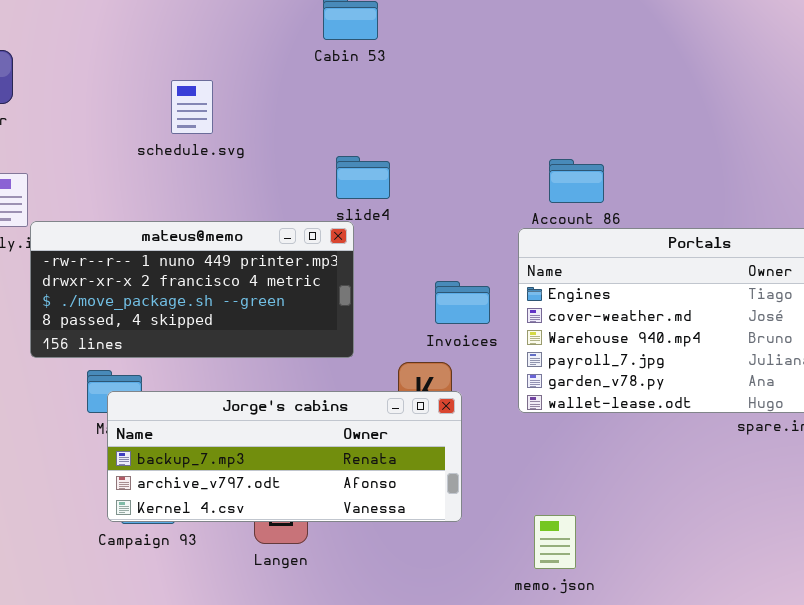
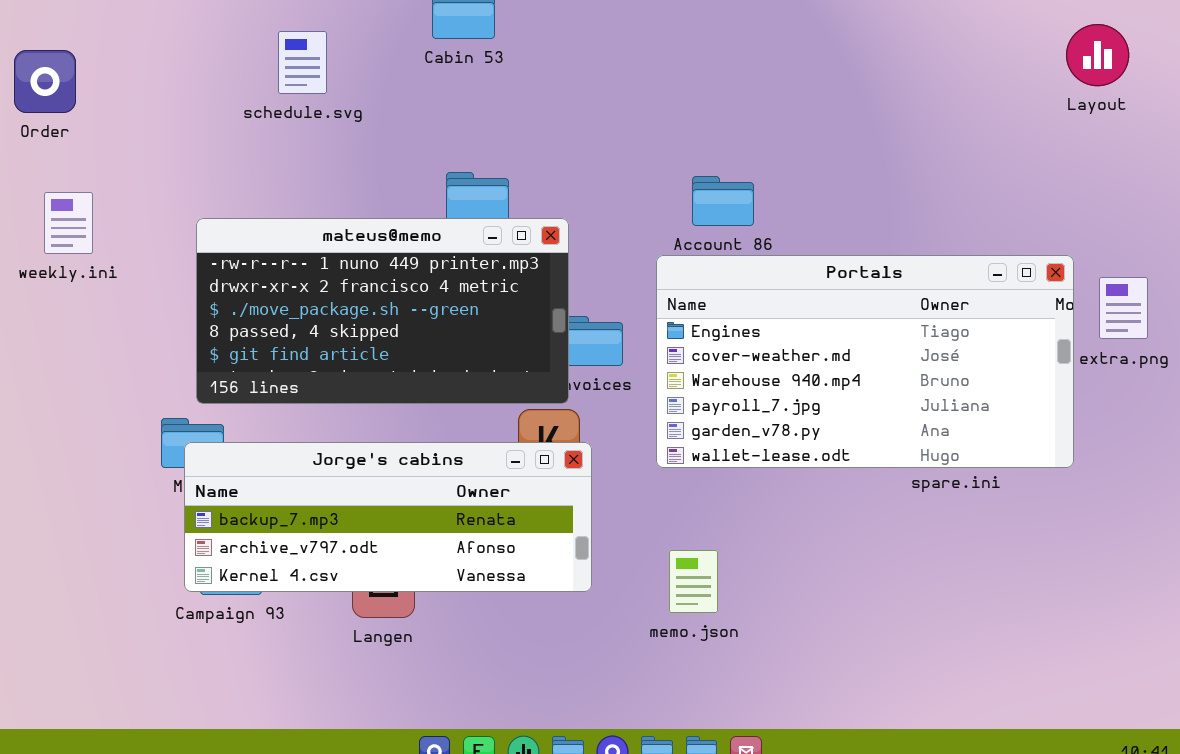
schedule.svg: [171,80,213,134] -> [278,31,327,94], moved
mateus@memo: [30,221,354,358] -> [196,218,569,404], moved, resized
memo.json: [534,515,576,569] -> [669,550,718,613], moved

